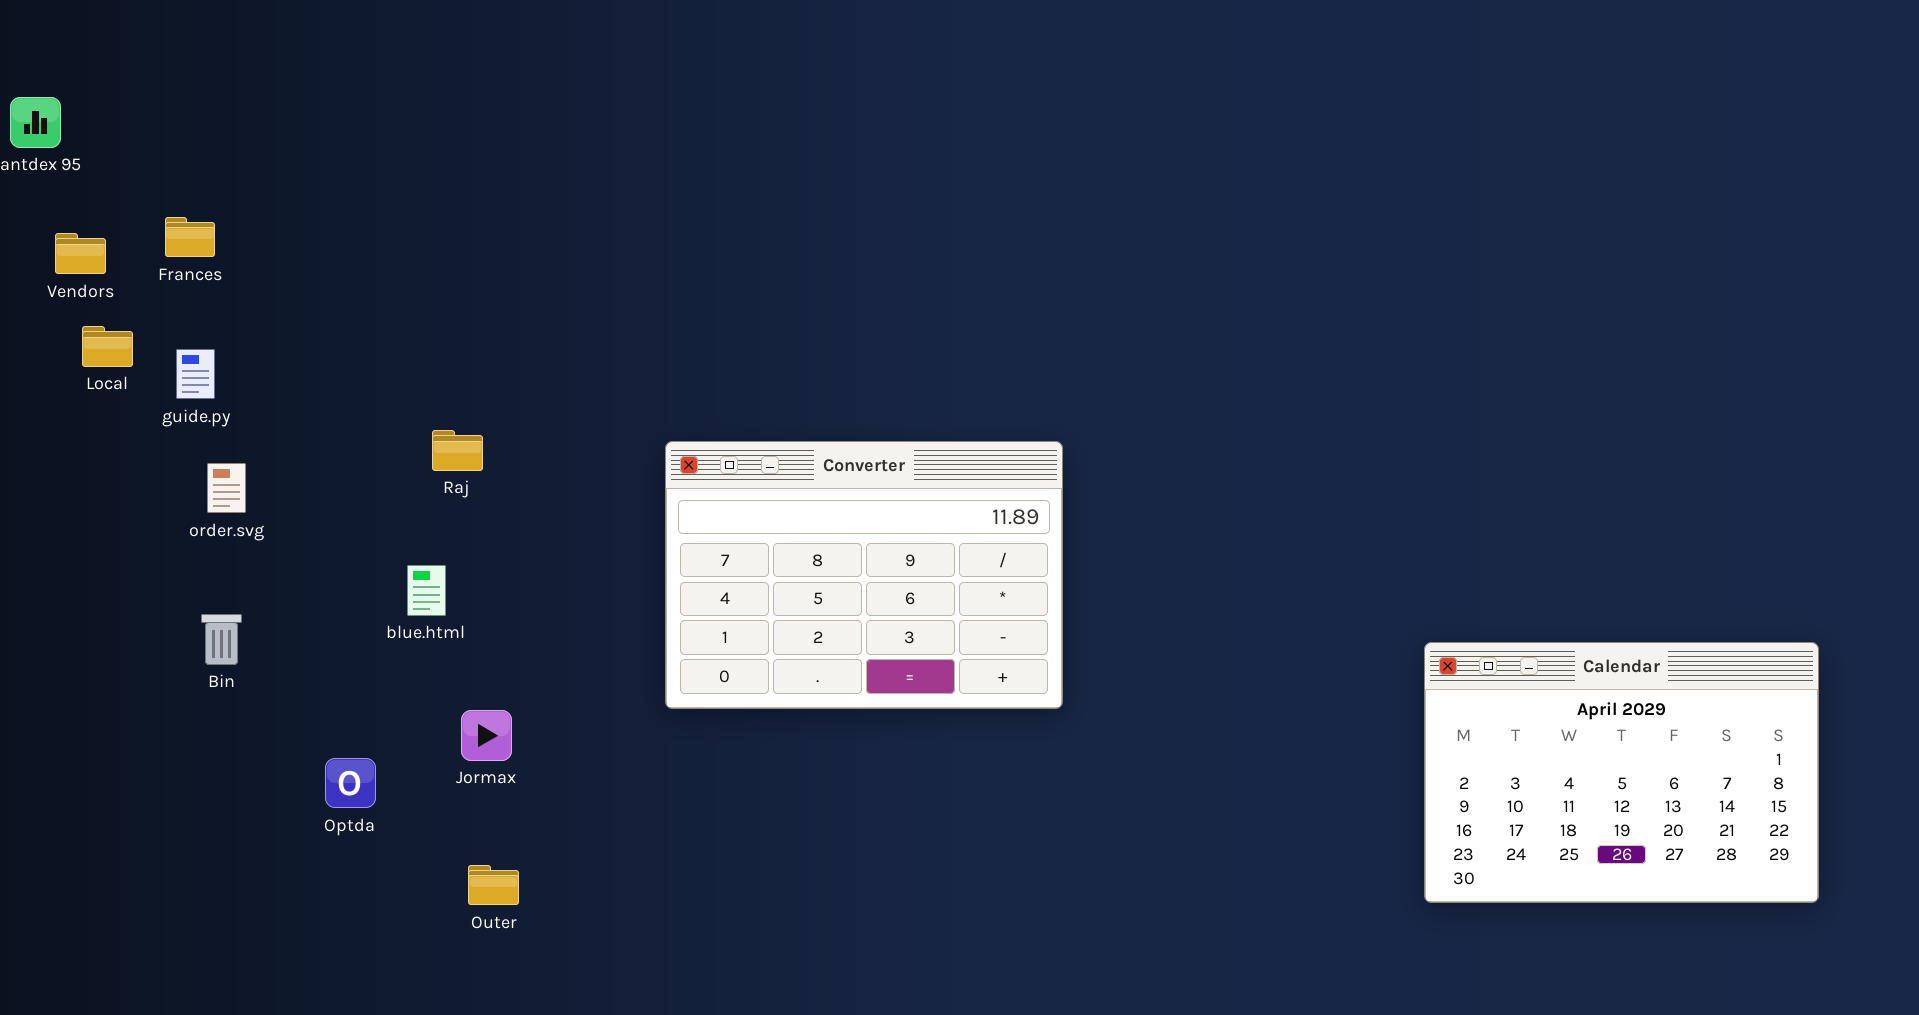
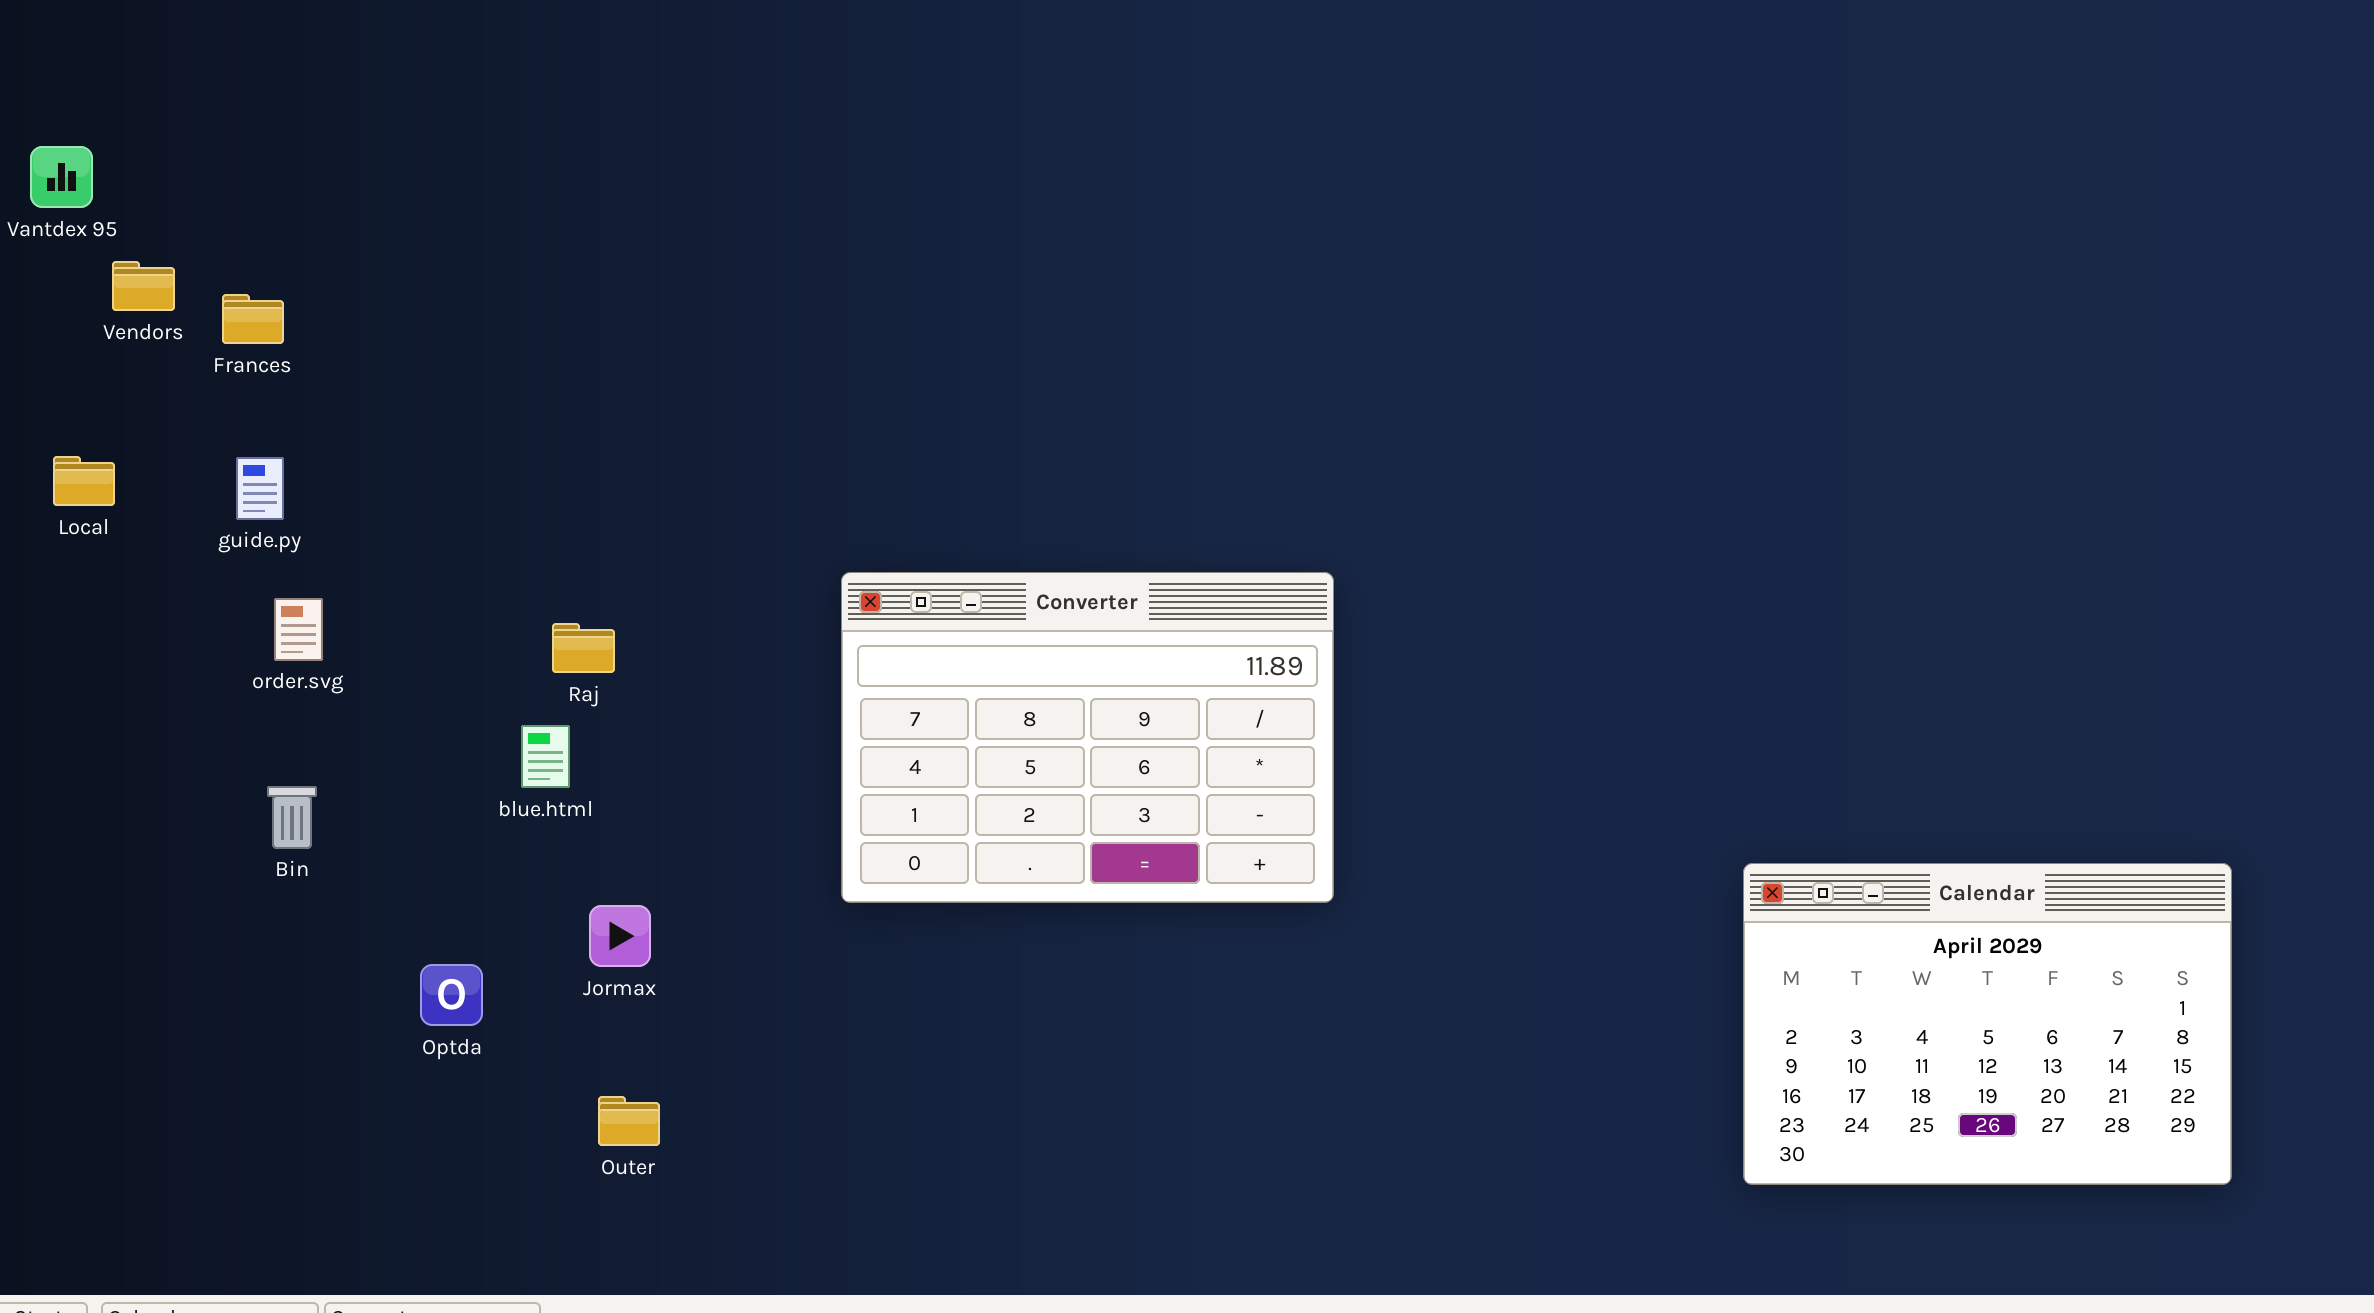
Vendors: [55,233,106,274] -> [112,261,175,311], moved
Local: [82,326,133,367] -> [53,456,115,506], moved
Raj: [432,430,483,471] -> [552,623,615,673], moved
Calendar: [1424,642,1819,903] -> [1743,863,2232,1185], moved

